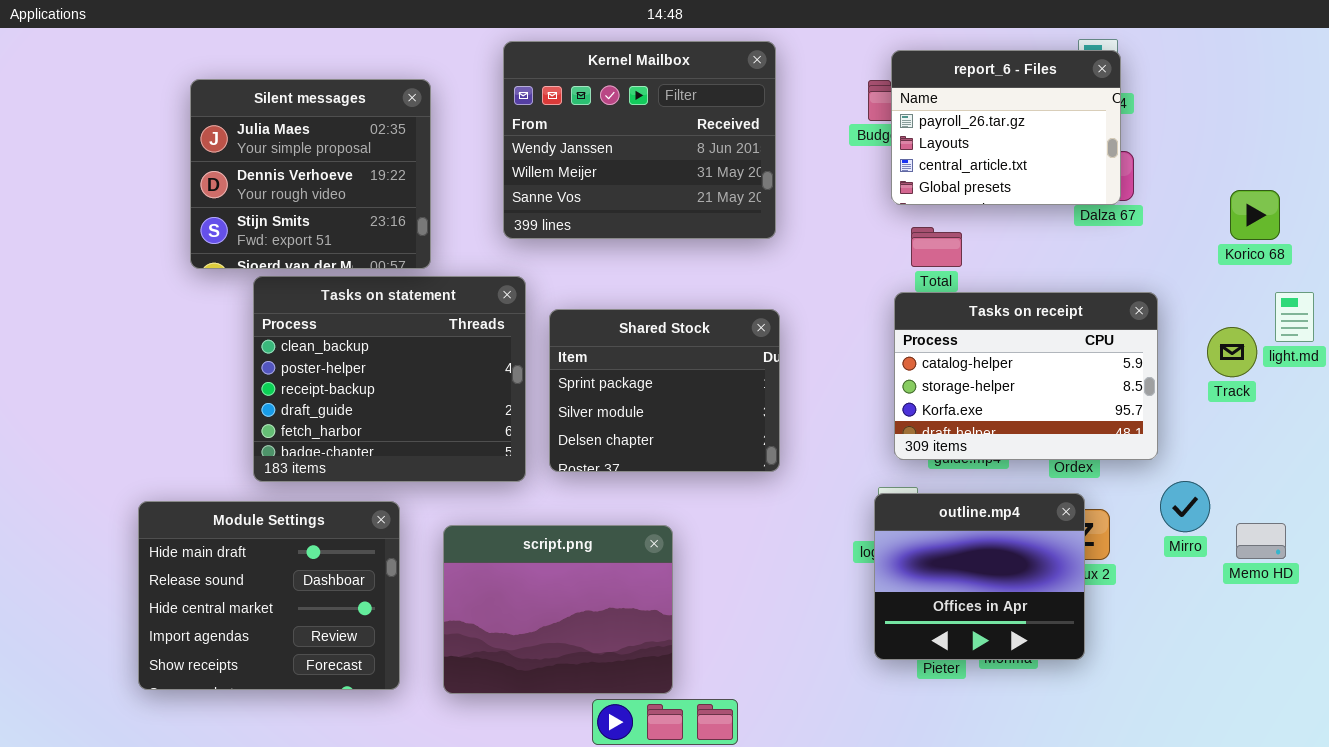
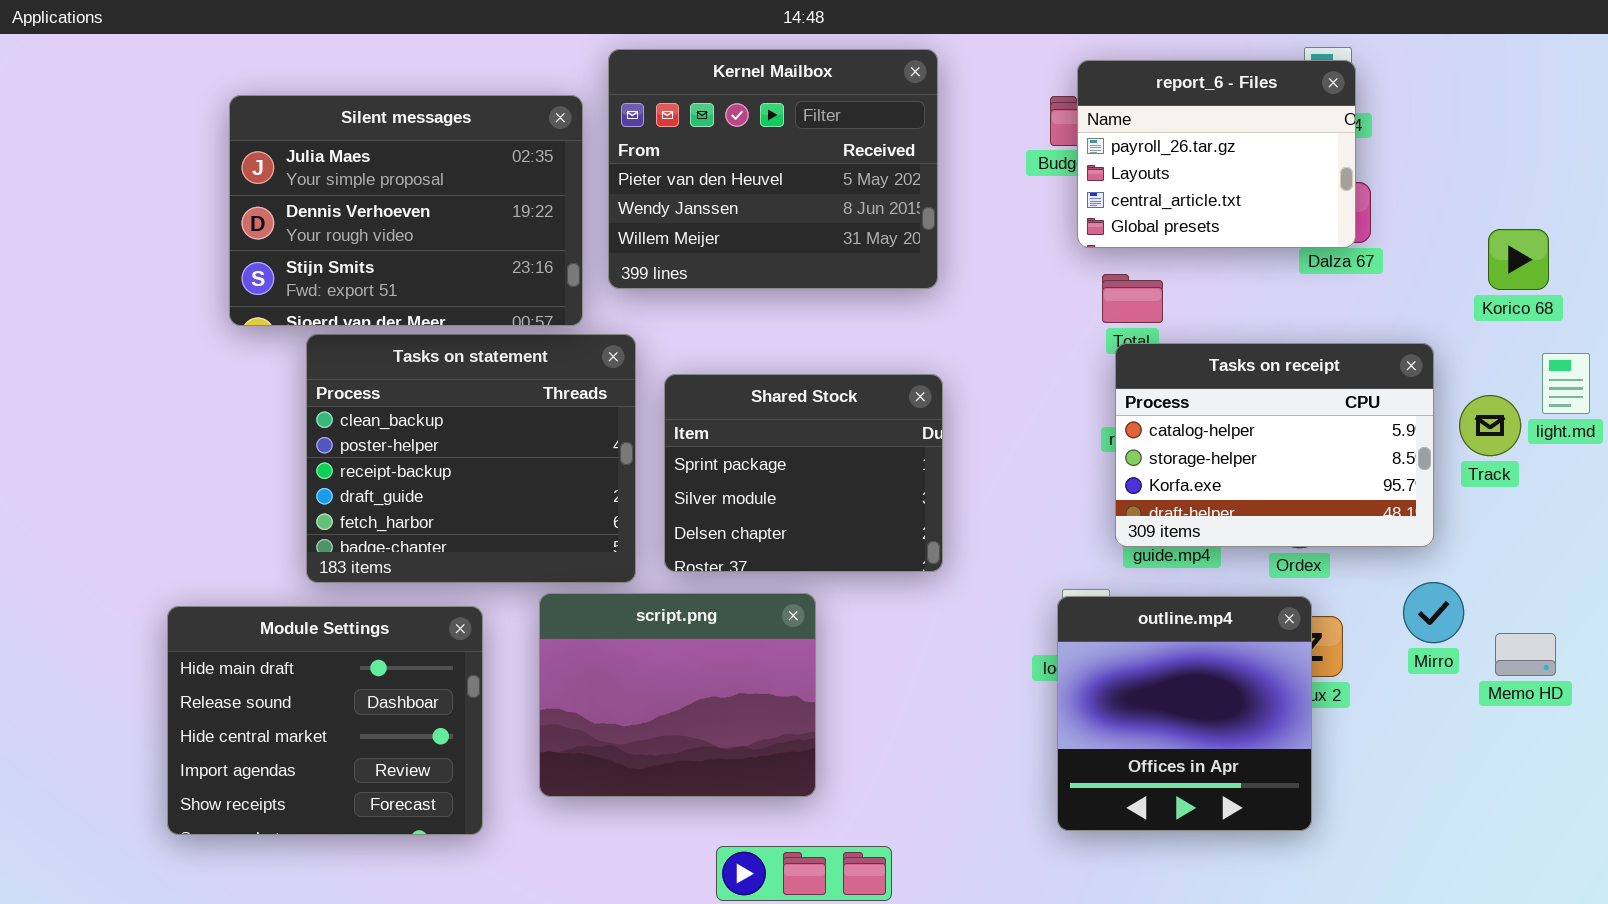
Kernel Mailbox: [503,41,776,239] -> [608,49,938,289], scrolled up 1 row
Silent messages: [190,79,431,269] -> [229,95,583,326], resized
Tasks on receipt: [894,292,1158,460] -> [1115,343,1434,547], moved
outline.mp4: [874,493,1085,660] -> [1057,596,1312,831], resized
script.png: [443,525,673,694] -> [539,593,816,797], moved

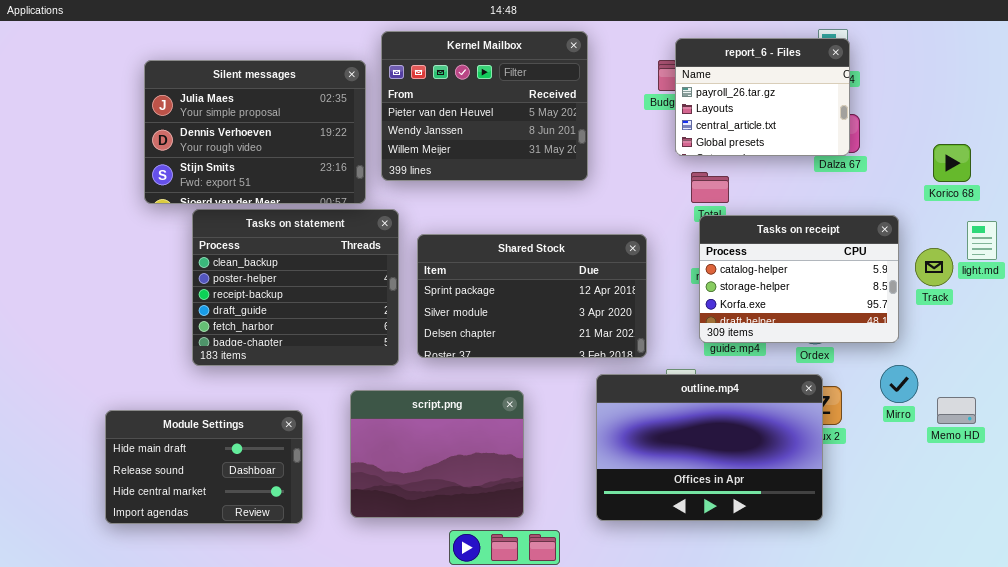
Shared Stock: [664,374,943,572] -> [417,234,647,358], resized
script.png: [539,593,816,797] -> [350,390,524,518], moved
outline.mp4: [1057,596,1312,831] -> [596,374,823,521], resized
Module Settings: [167,606,483,835] -> [105,410,303,524], resized

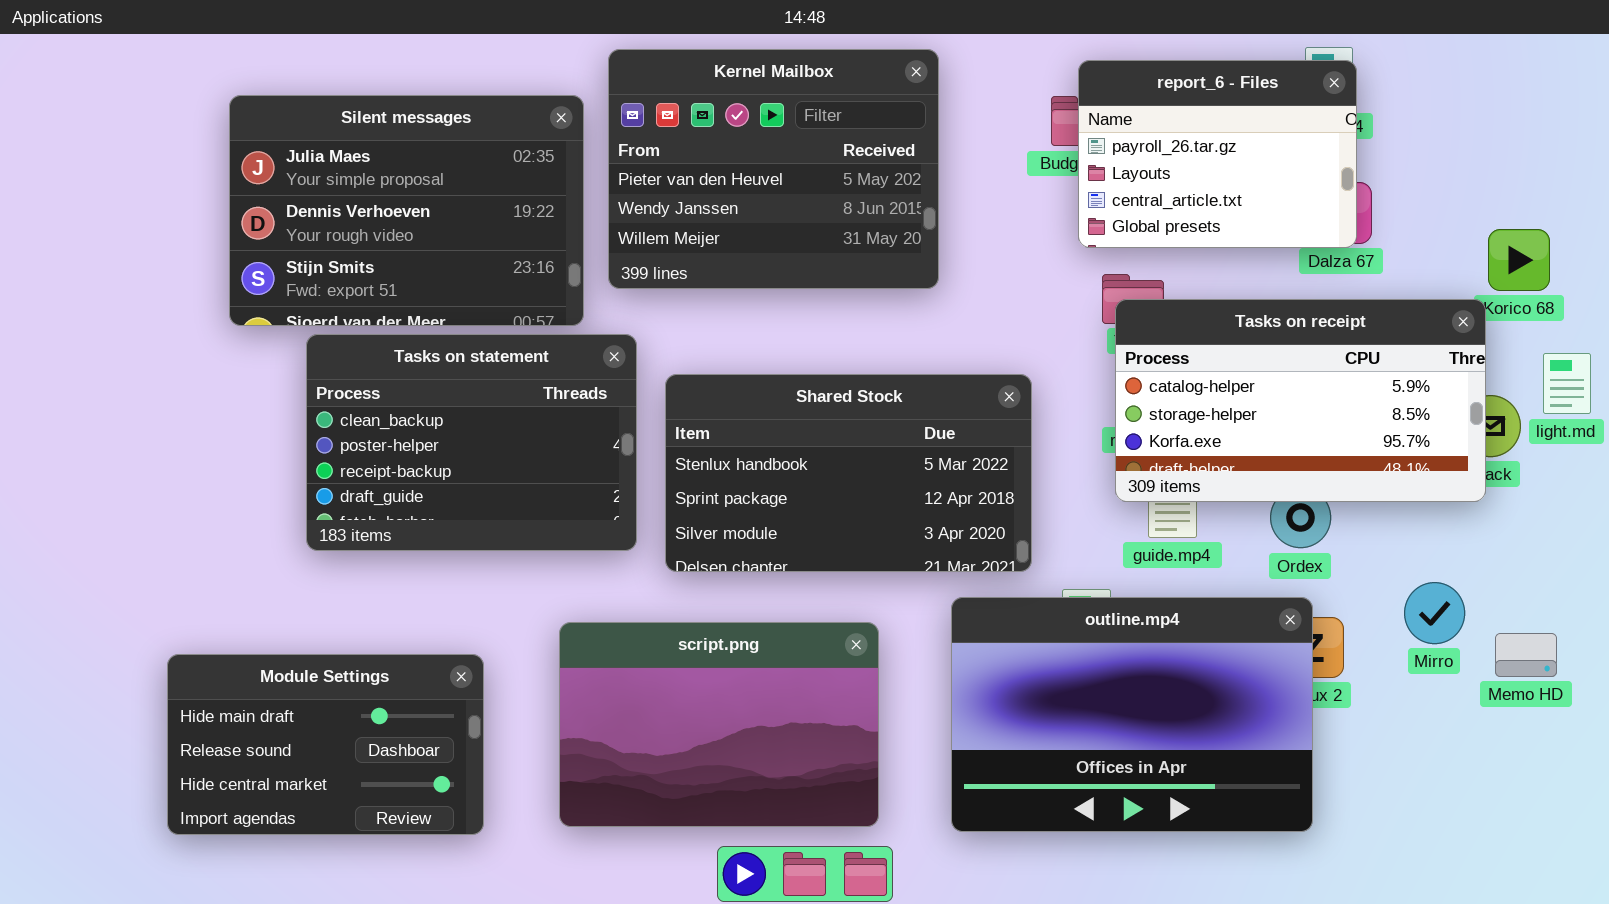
Tasks on statement: [192,209,399,366] -> [306,334,637,551], resized
Tasks on receipt: [699,215,899,343] -> [1115,299,1486,502], moved, resized
Shared Stock: [417,234,647,358] -> [665,374,1032,572], scrolled up 1 row
script.png: [350,390,524,518] -> [559,622,879,827], resized

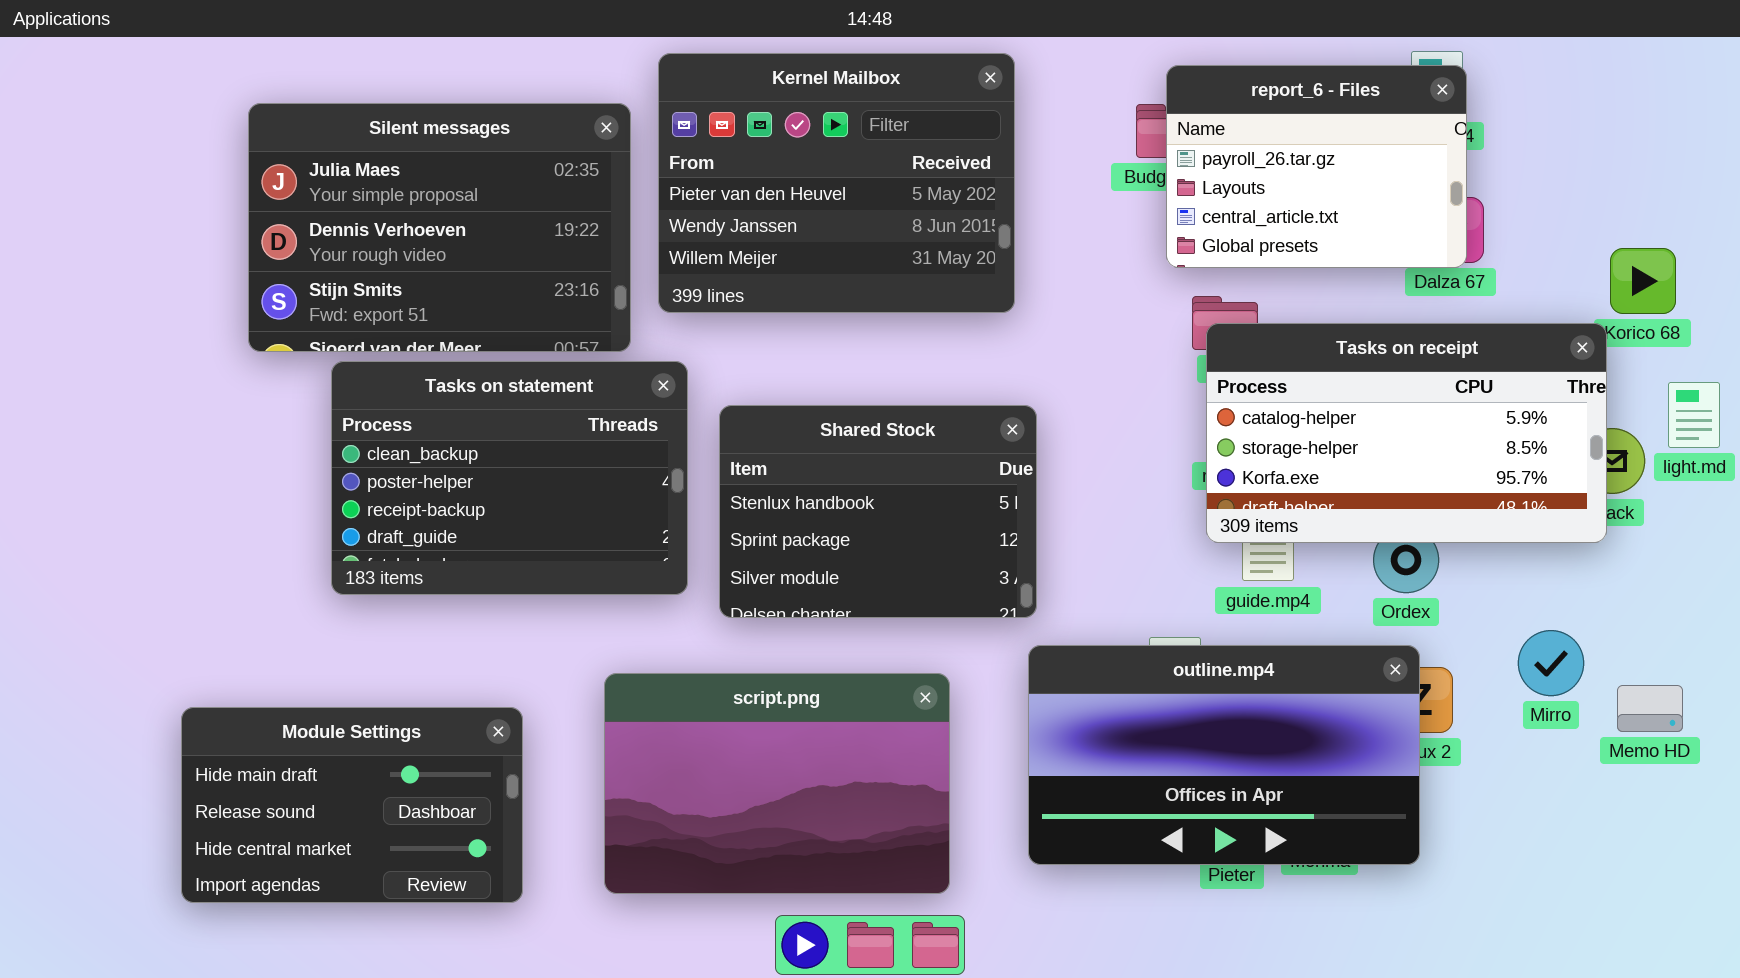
Shared Stock: [665,374,1032,572] -> [719,405,1037,618], resized
outline.mp4: [951,597,1313,832] -> [1028,645,1420,865], resized

